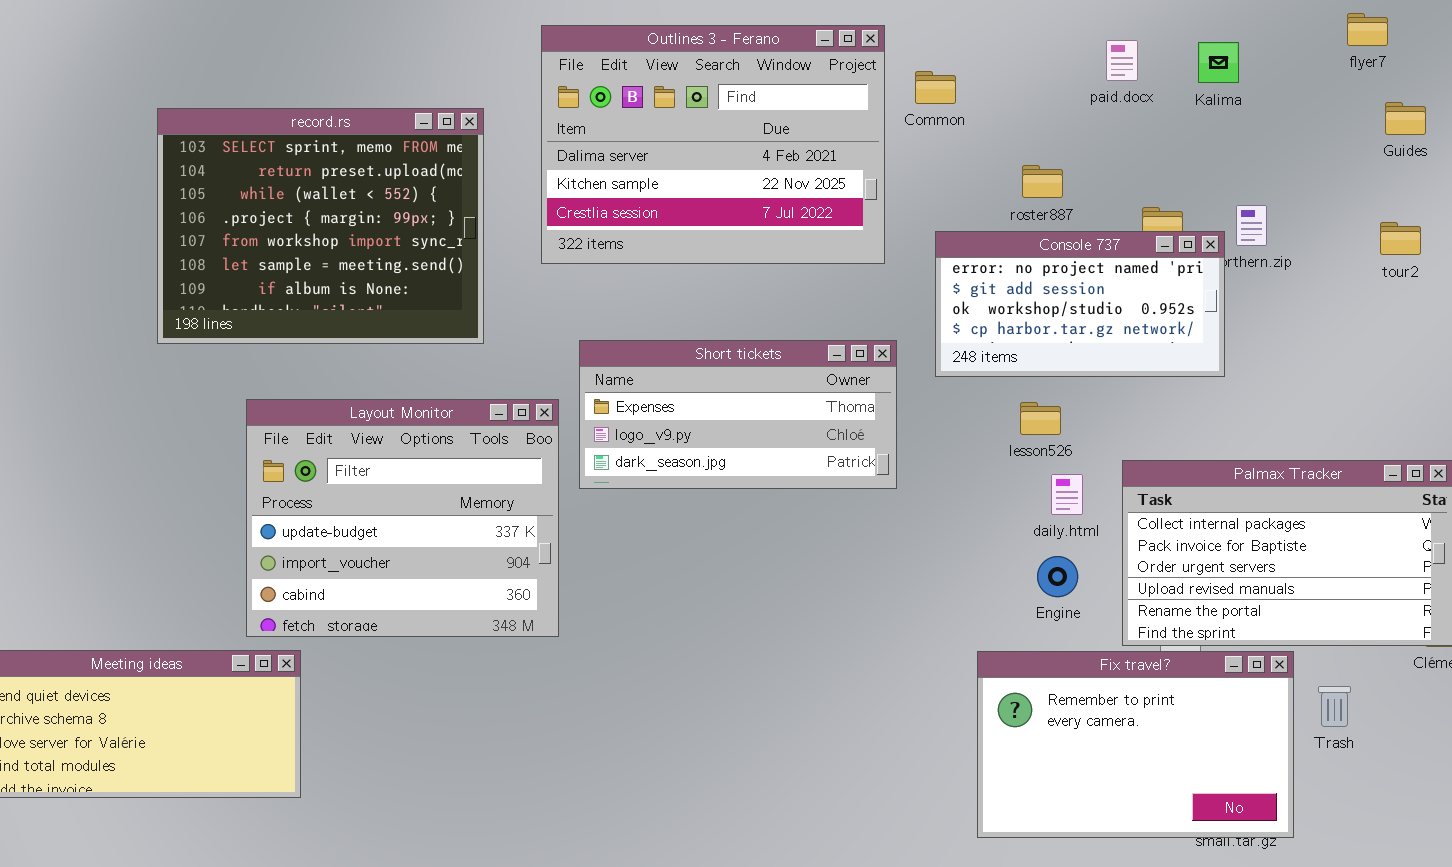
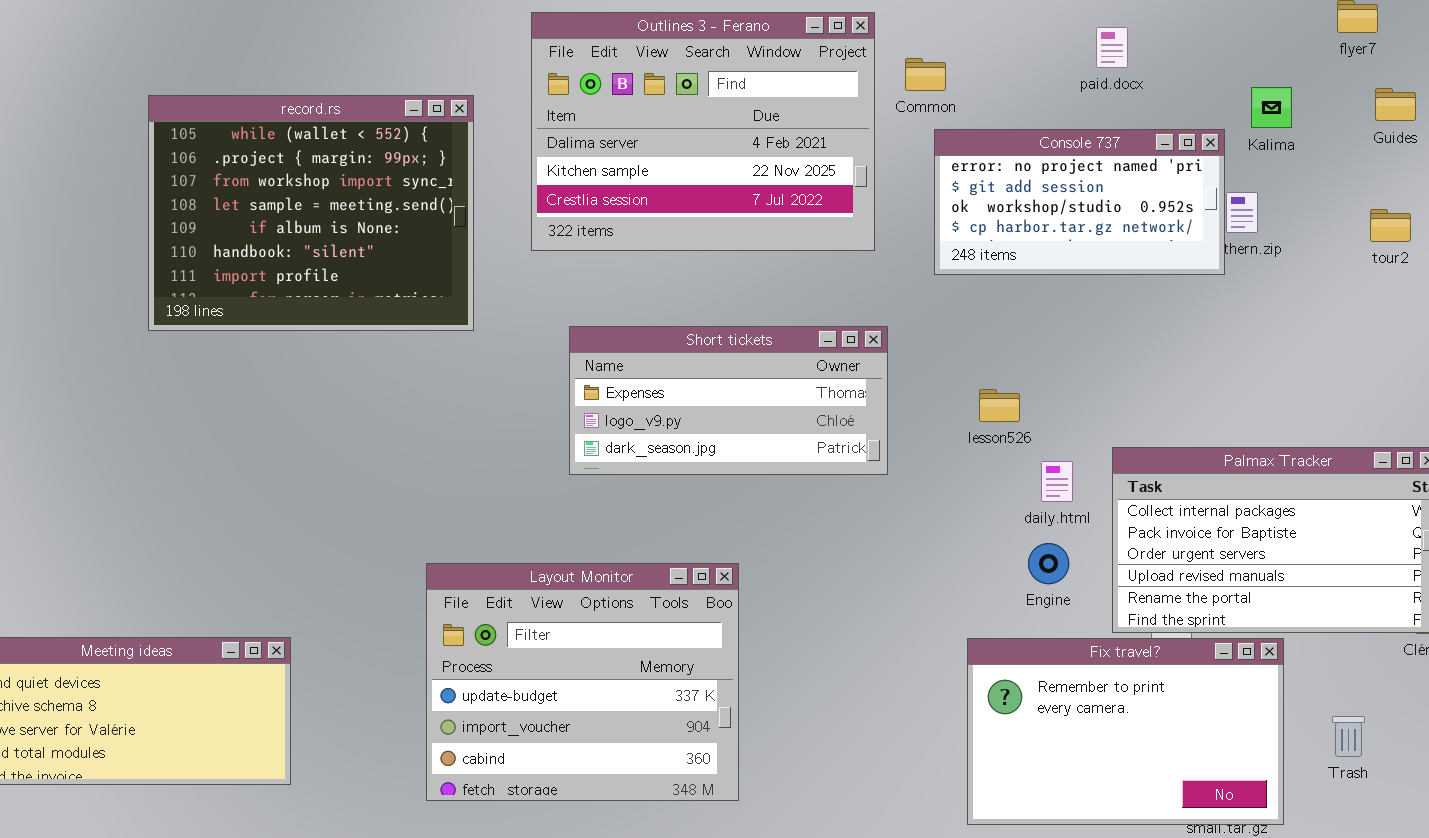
Kalima: [1198,42,1239,83] -> [1251,87,1292,128], moved
record.rs: [157,108,484,344] -> [148,95,474,331], scrolled down 2 rows
Console 737: [935,231,1225,377] -> [934,129,1225,275], moved
Layout Monitor: [246,399,559,637] -> [426,563,739,801], moved
lesson526: [1020,402,1061,435] -> [979,389,1020,422], moved
Trash: [1318,686,1351,727] -> [1332,716,1365,757], moved

